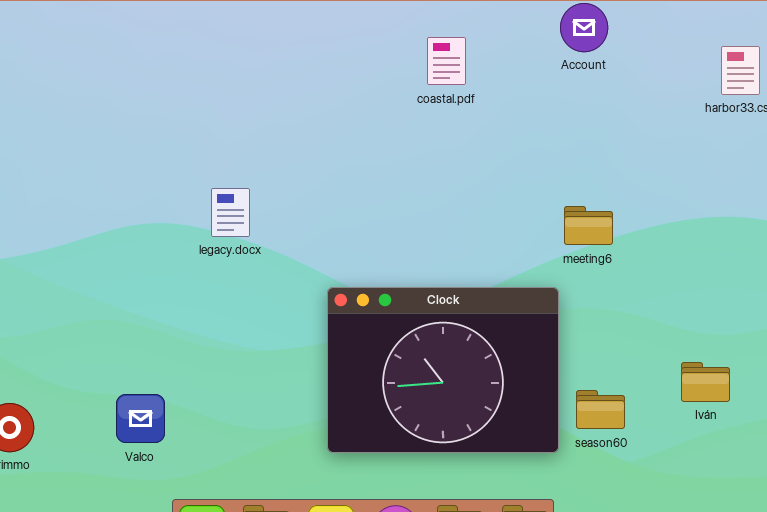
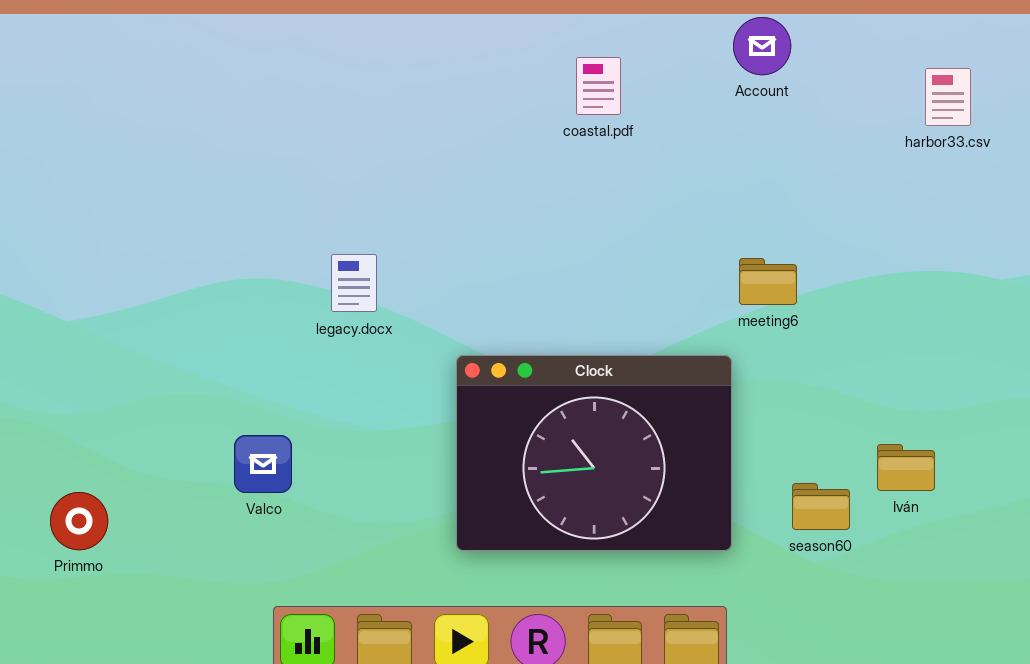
legacy.docx: [211,188,250,237] -> [331,254,377,312], moved
season60: [576,390,625,429] -> [792,483,850,530], moved
Valco: [116,394,165,443] -> [234,435,292,493], moved

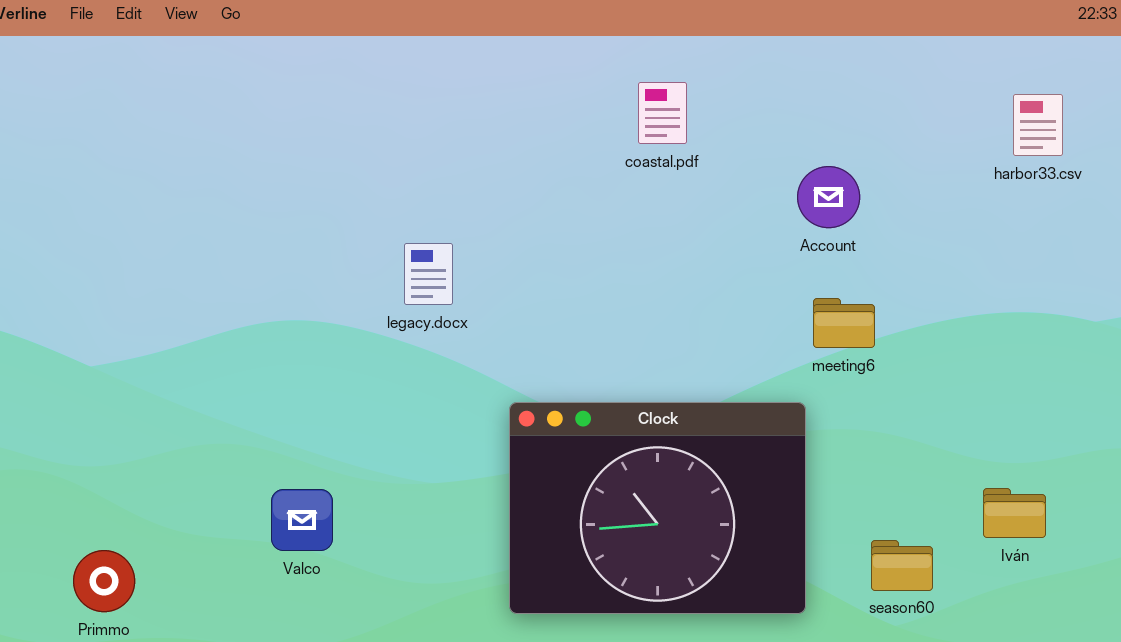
Account: [733,17,791,75] -> [797,166,860,228], moved
legacy.docx: [331,254,377,312] -> [404,243,453,305], moved
Iván: [877,444,935,491] -> [983,488,1046,538], moved

